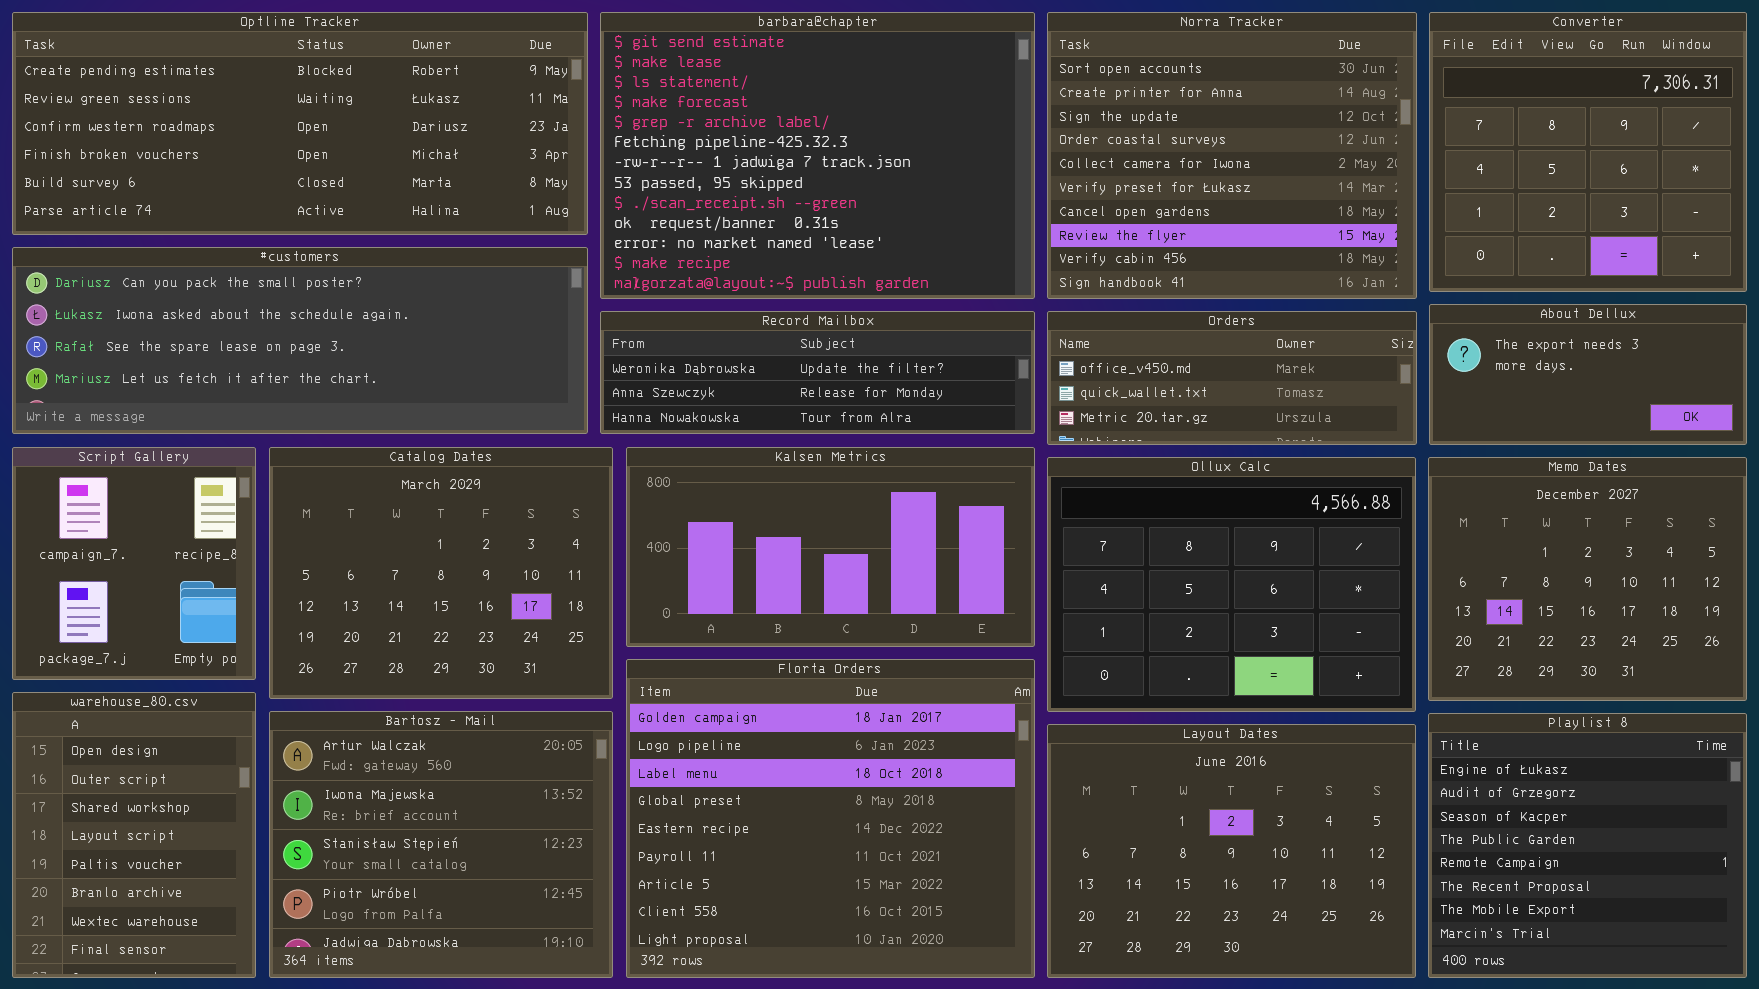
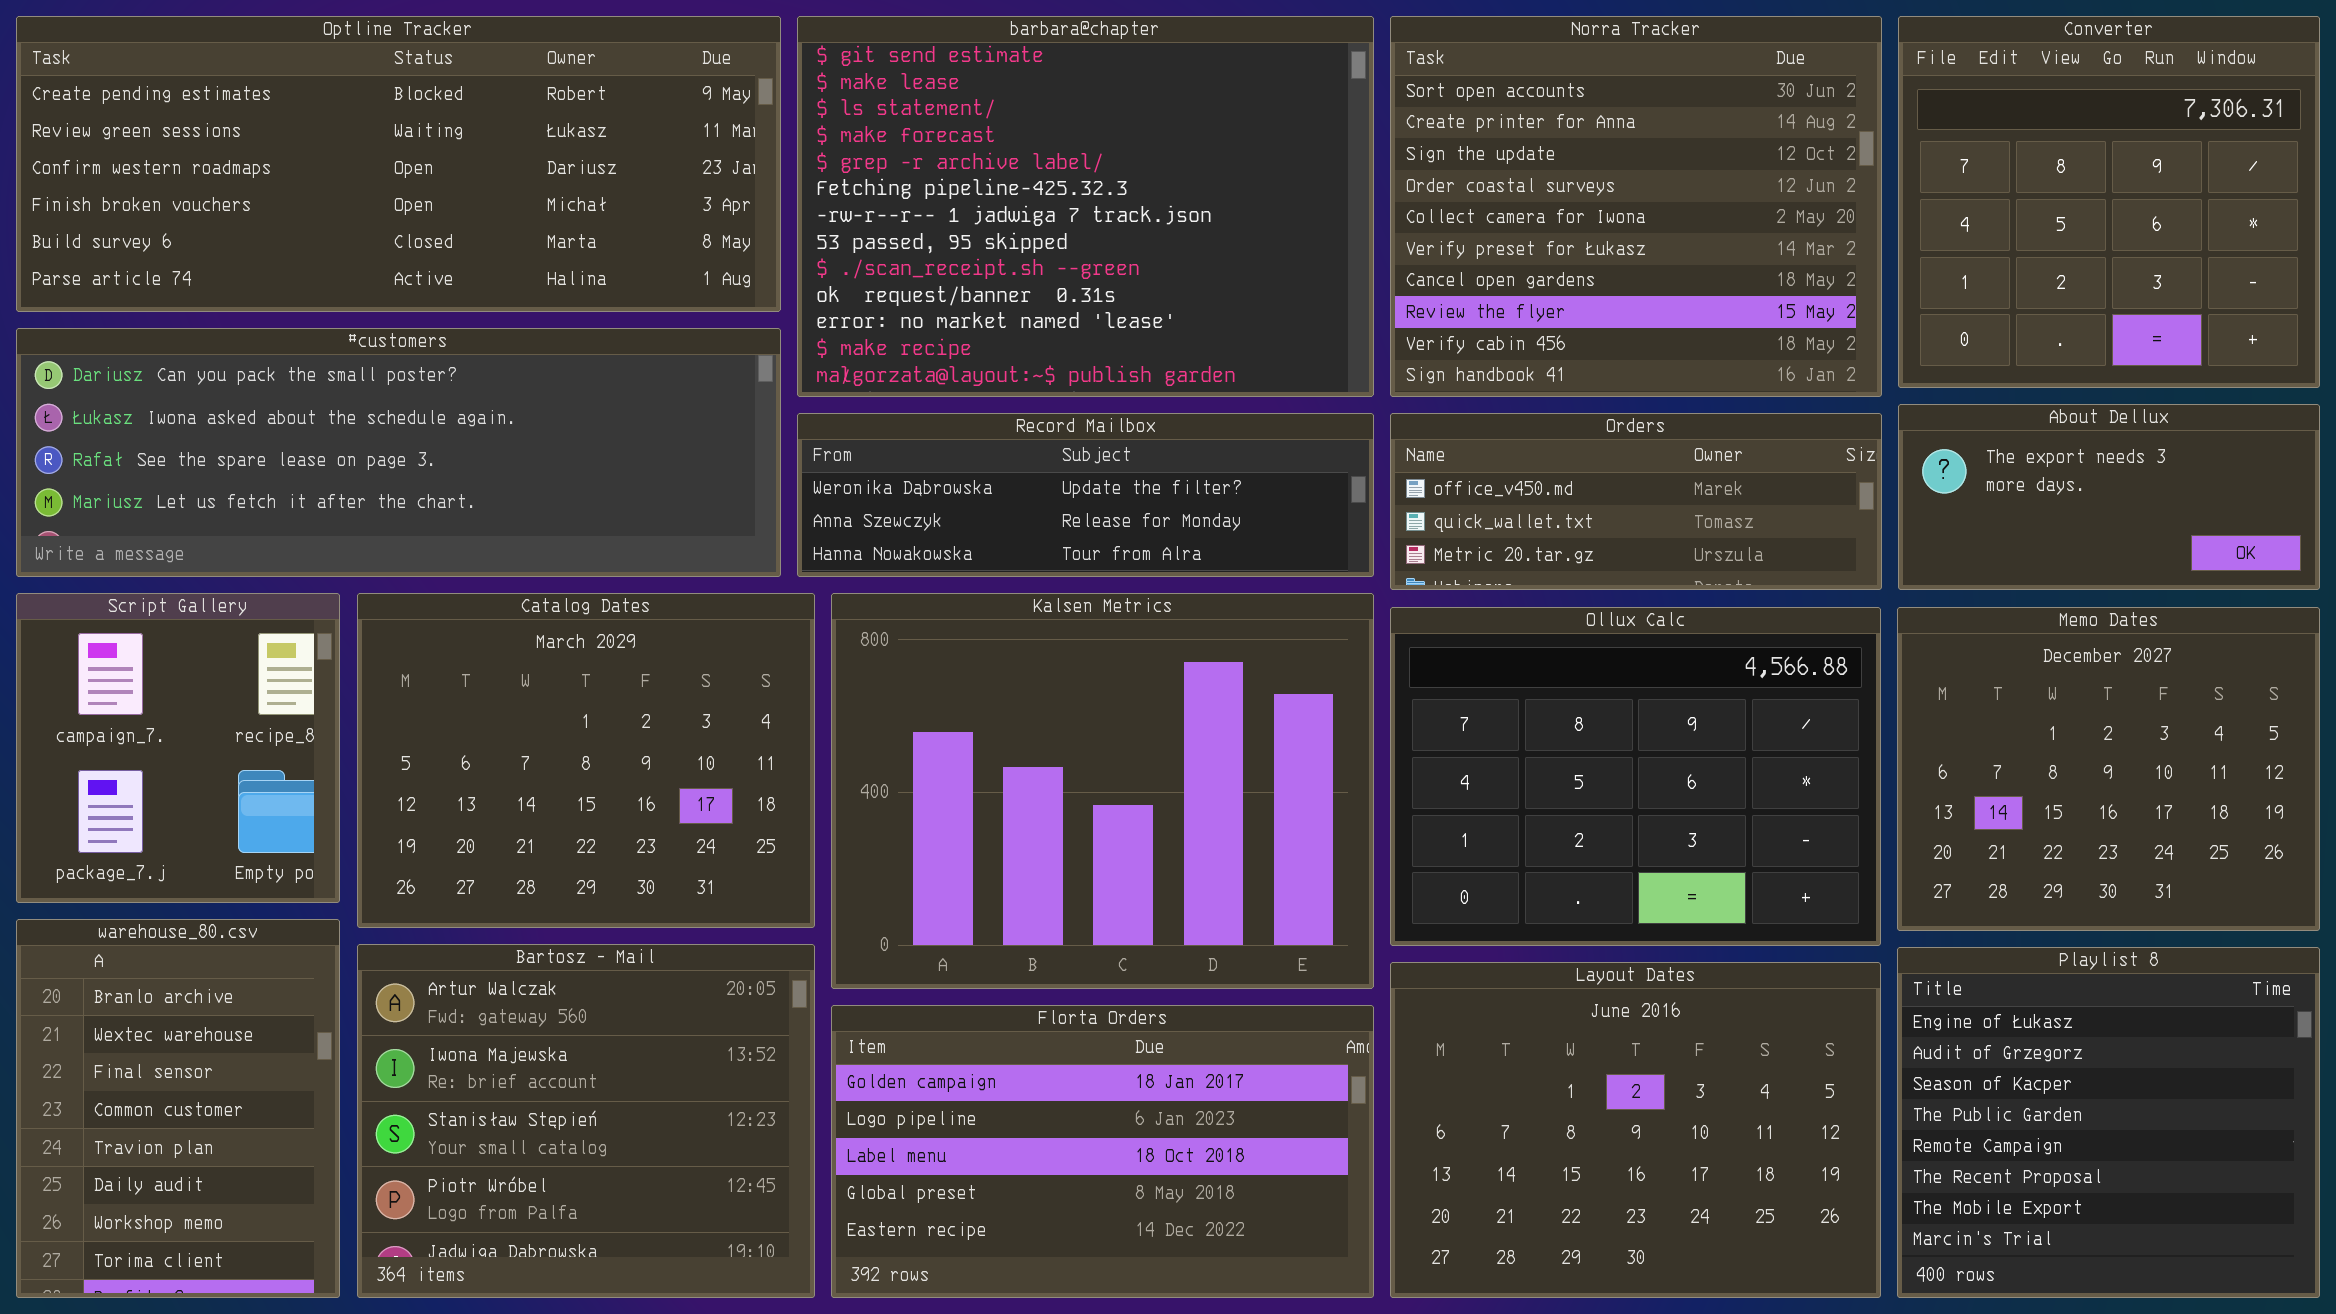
Kalsen Metrics: [626,447,1035,647] -> [831,593,1374,989], resized
Florta Orders: [626,659,1035,978] -> [831,1005,1374,1298], resized
warehouse_80.csv: [12,692,256,978] -> [16,919,340,1298], scrolled down 5 rows

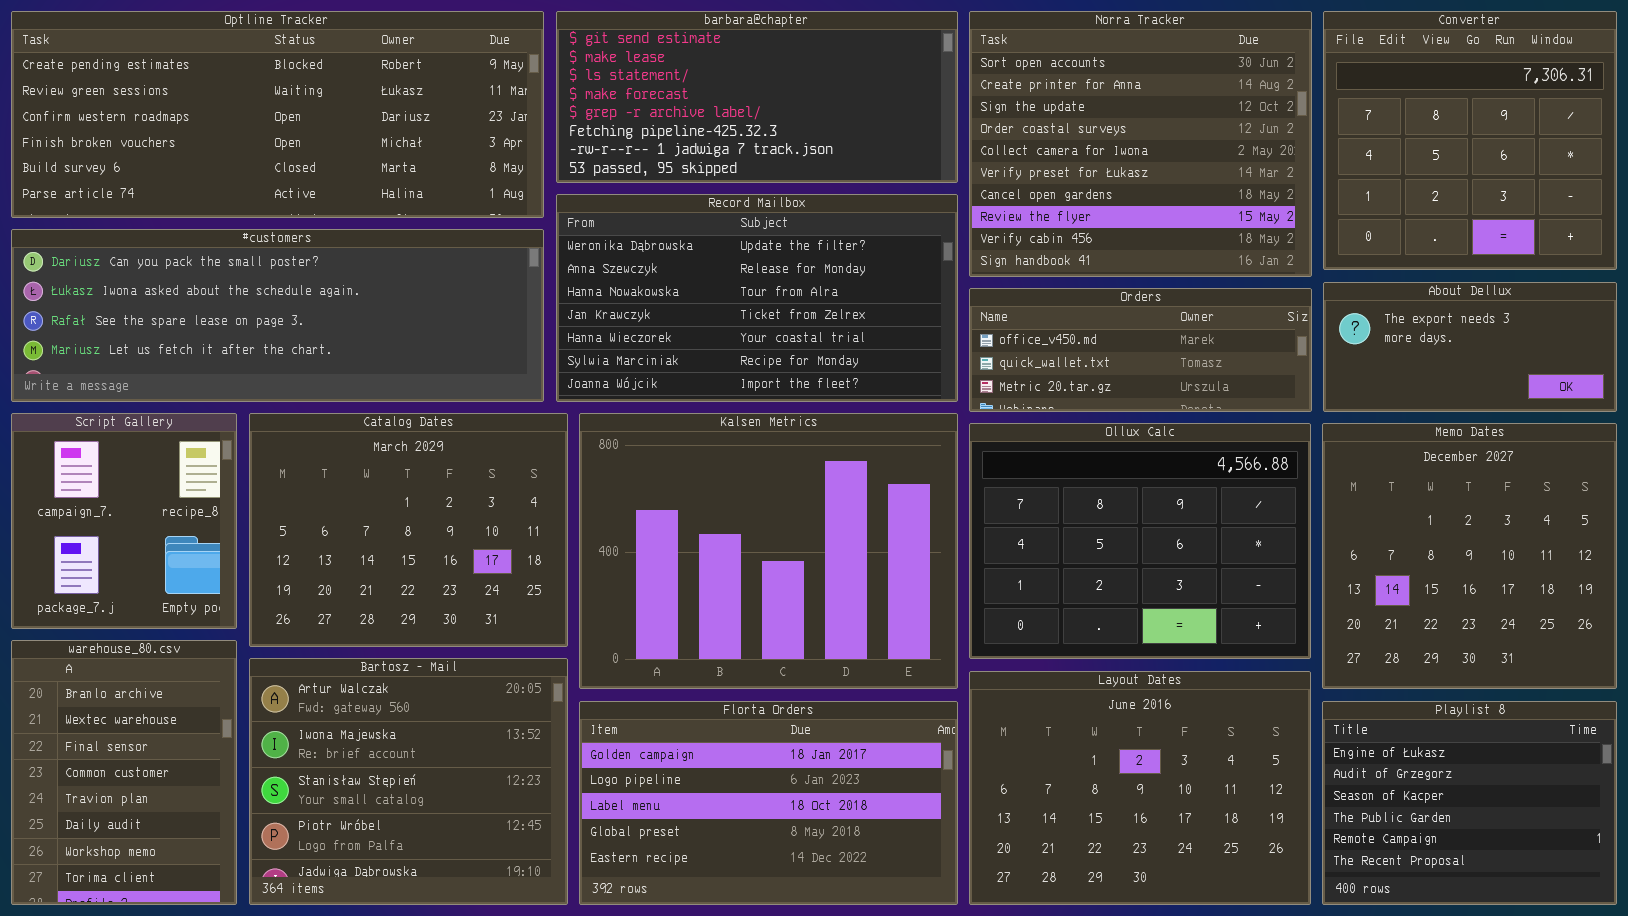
barbara@chapter: [797,16,1374,397] -> [556,11,958,183], resized
Record Mailbox: [797,413,1374,577] -> [556,194,958,402], resized
Memo Dates: [1897,607,2320,931] -> [1322,423,1617,689], resized
Playlist 8: [1897,947,2320,1298] -> [1322,701,1617,905], resized

